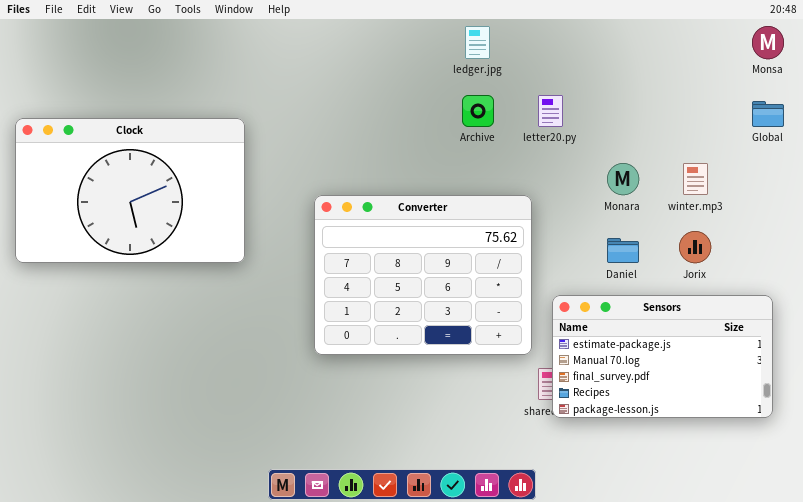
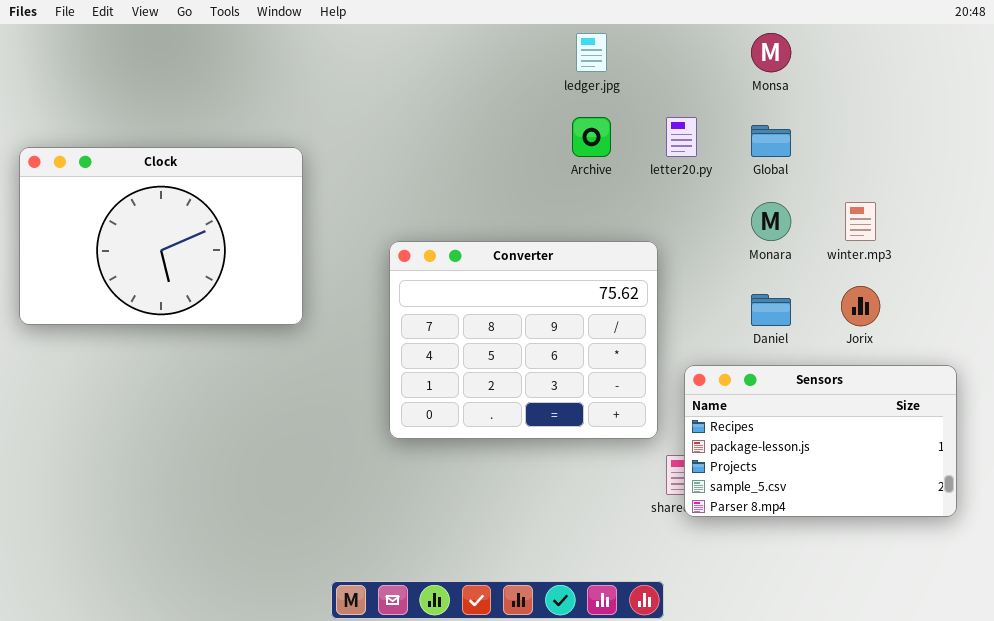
Monsa: [752,26,784,59] -> [751,33,791,72], moved
Global: [752,101,784,127] -> [751,125,791,157], moved
Sensors: [552,295,773,418] -> [684,365,957,517], scrolled down 3 rows

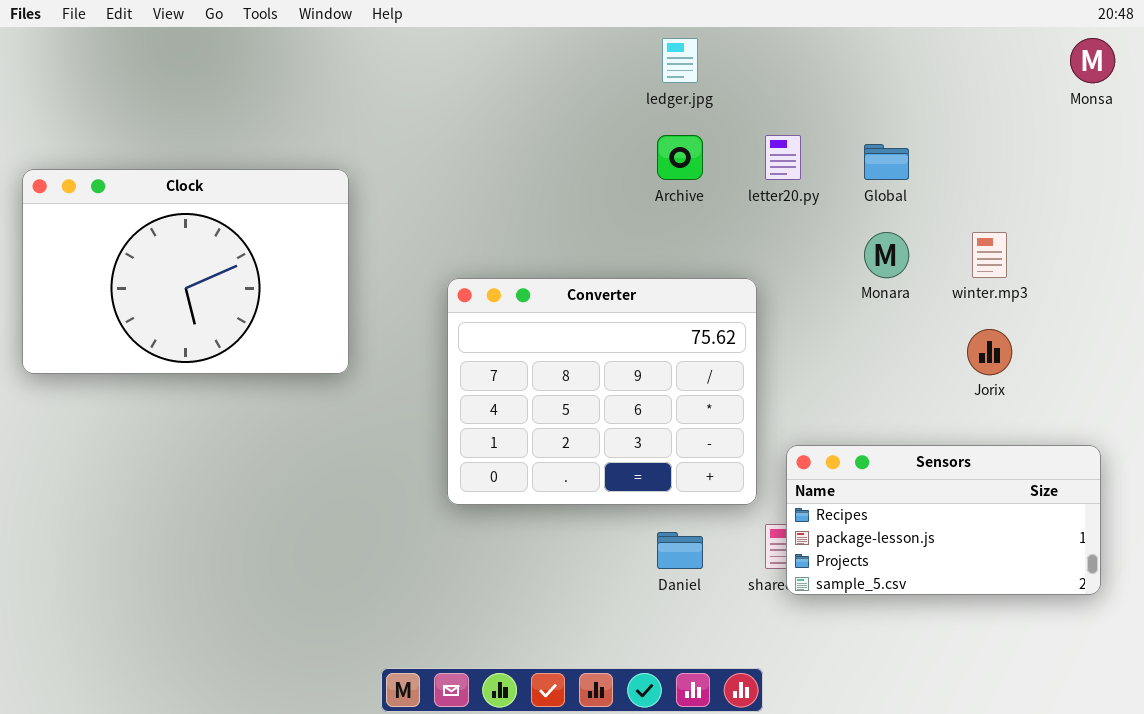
Monsa: [751,33,791,72] -> [1070,38,1115,83], moved
Daniel: [751,294,791,326] -> [657,532,703,569], moved
Sensors: [684,365,957,517] -> [786,445,1101,595], resized

